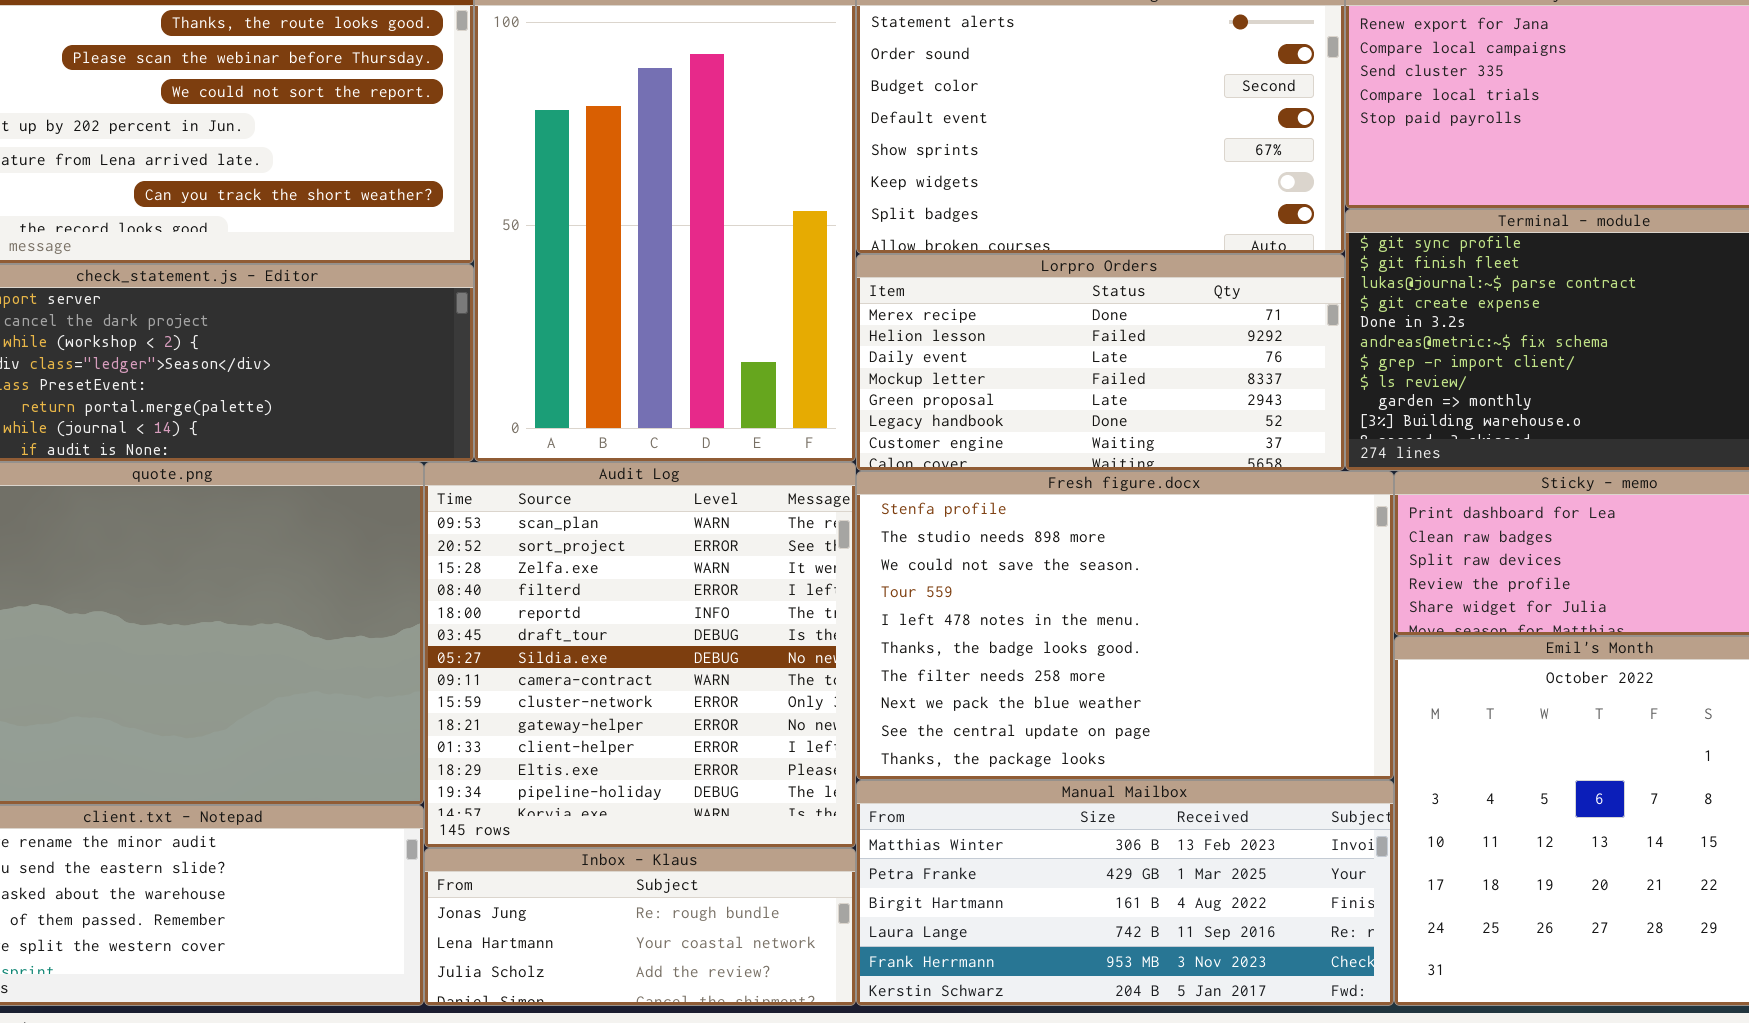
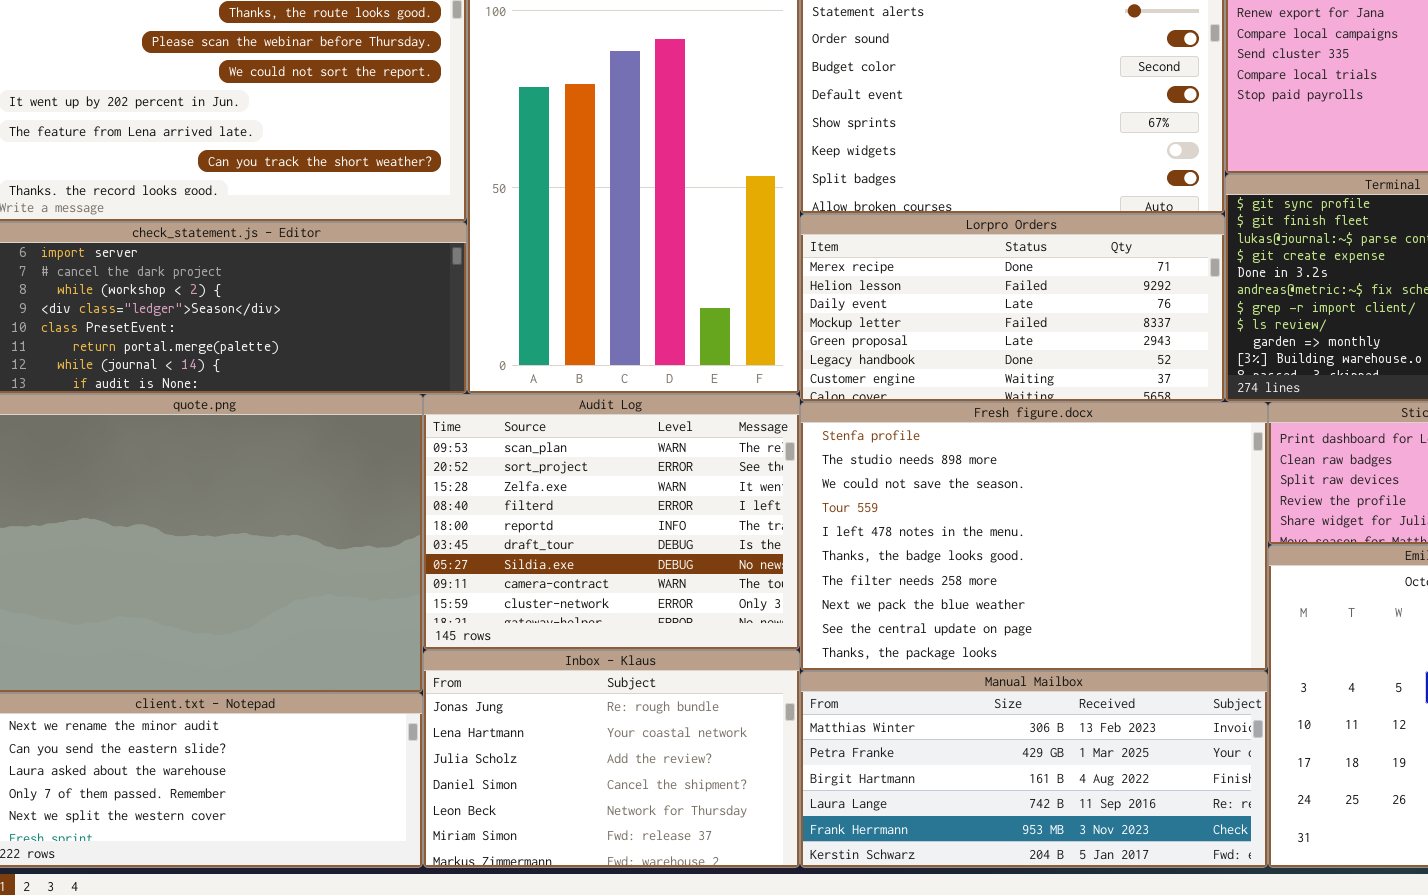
Audit Log: [424,462,856,848] -> [423,394,800,650], resized
Inbox - Klaus: [424,848,856,1006] -> [423,650,800,868], resized

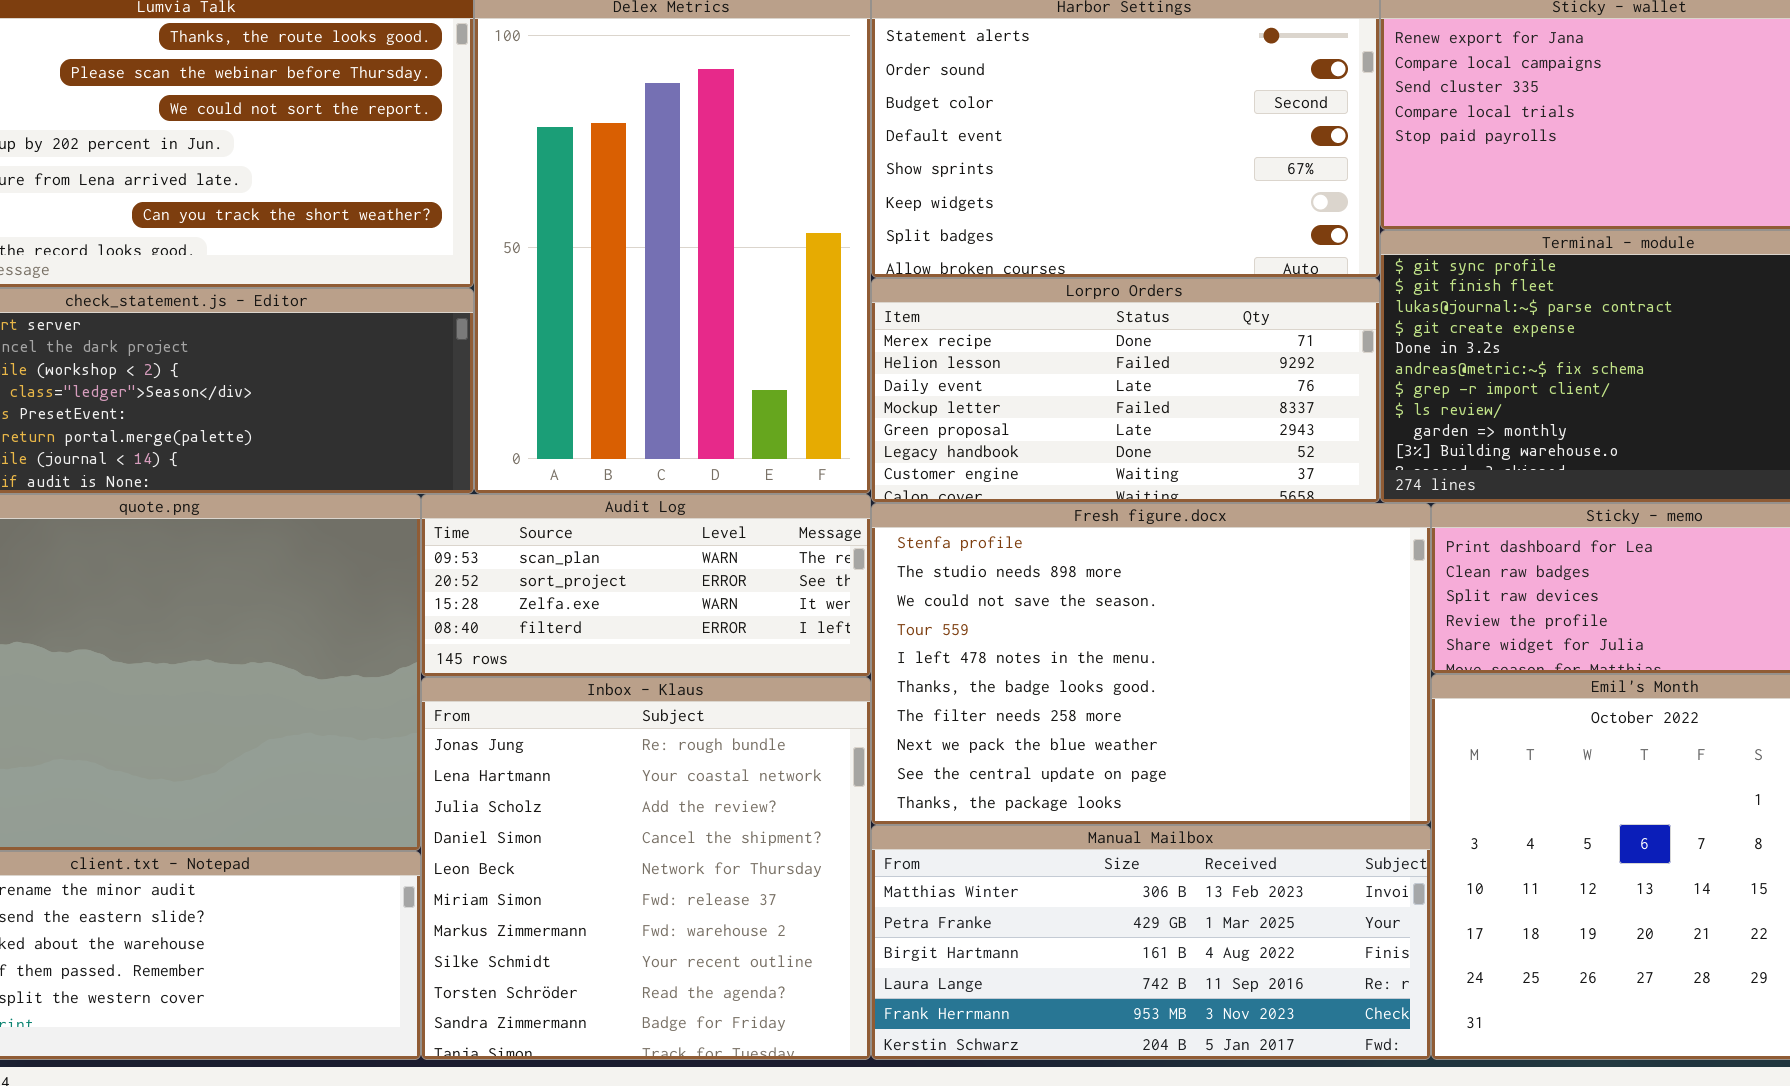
Audit Log: [423,394,800,650] -> [421,494,871,677], resized
Inbox - Klaus: [423,650,800,868] -> [421,677,871,1060], resized

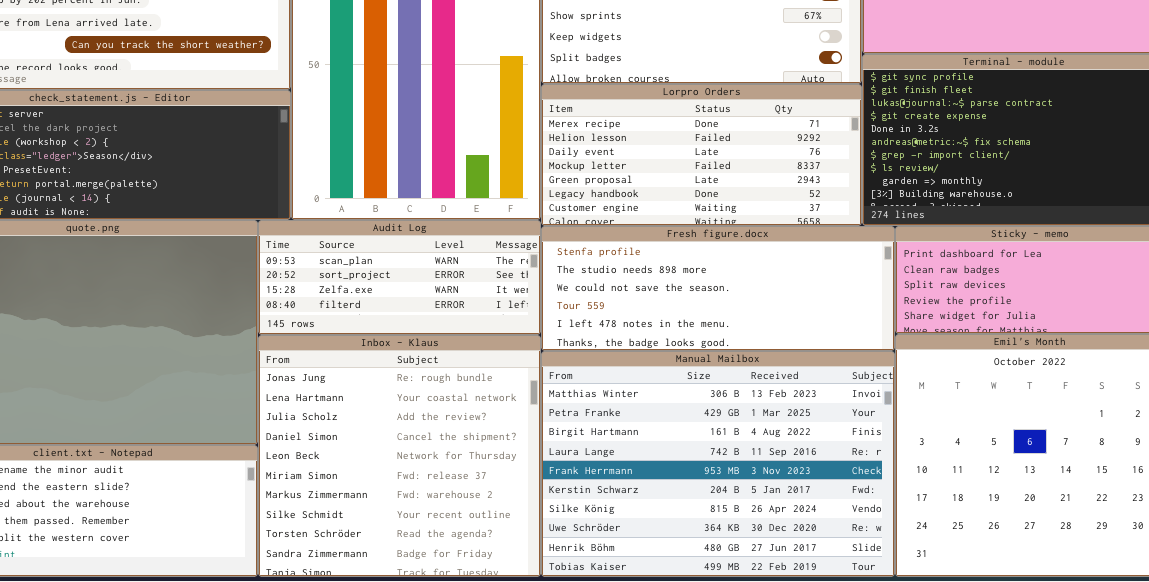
Fresh figure.docx: [871,503,1431,825] -> [541,226,895,351], resized
Manual Mailbox: [871,825,1431,1060] -> [541,351,895,577], resized

